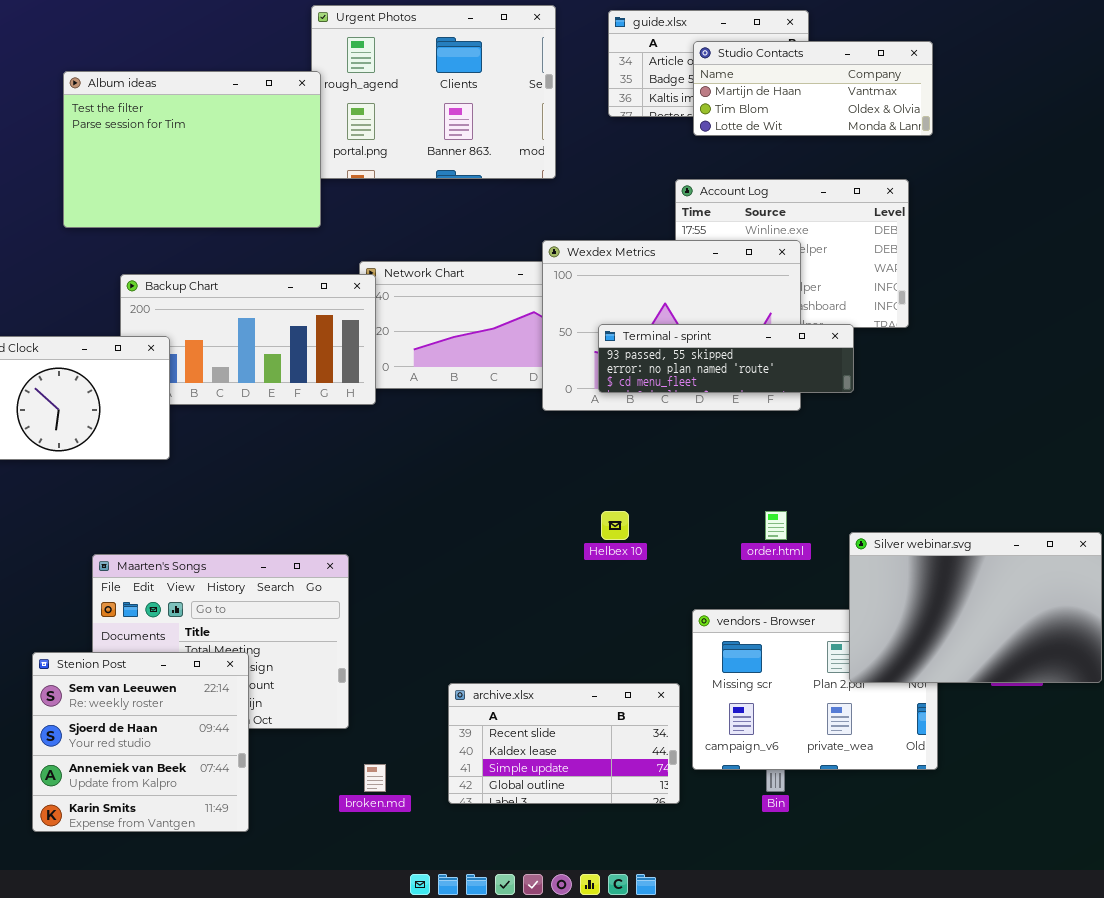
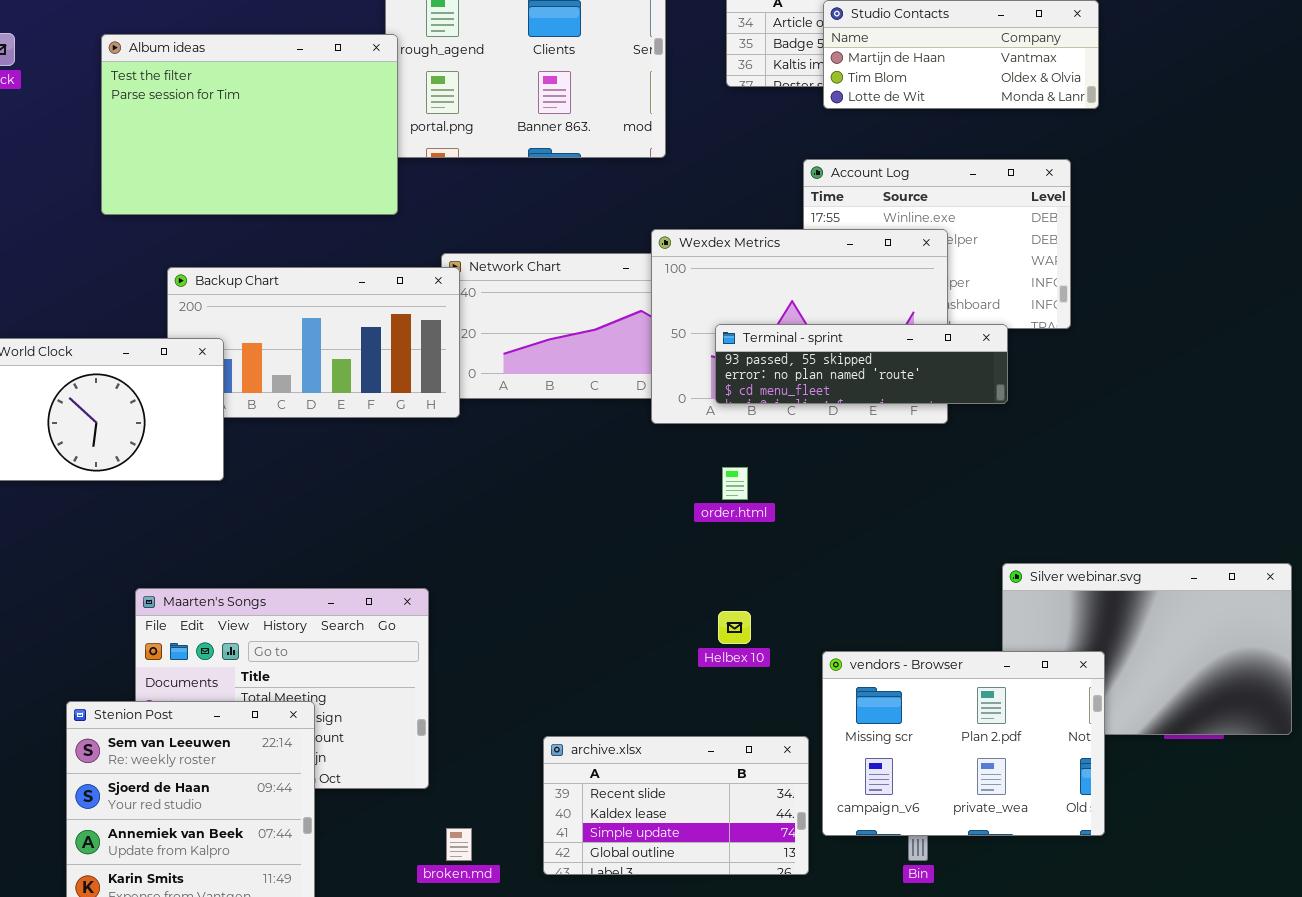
Helbex 10: [601,511,629,540] -> [718,611,751,644], moved
order.html: [765,511,787,540] -> [722,467,748,500], moved
vendors - Browser: [692,609,938,770] -> [822,651,1105,836], raised

